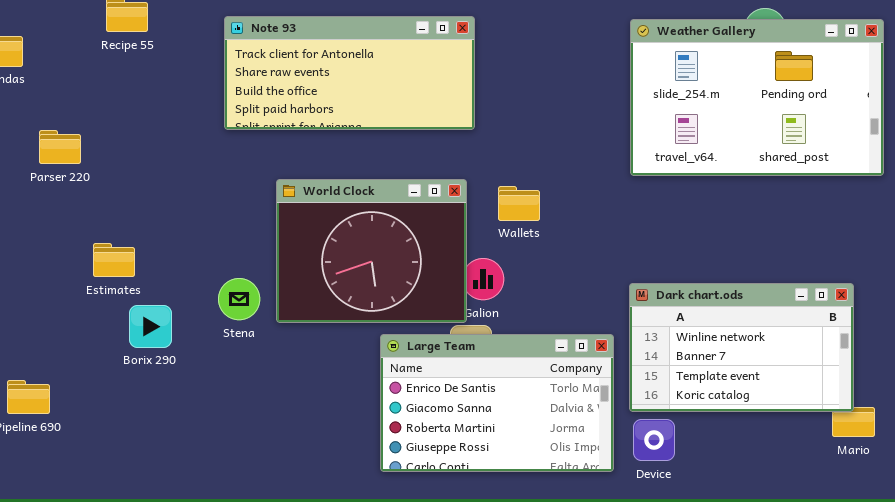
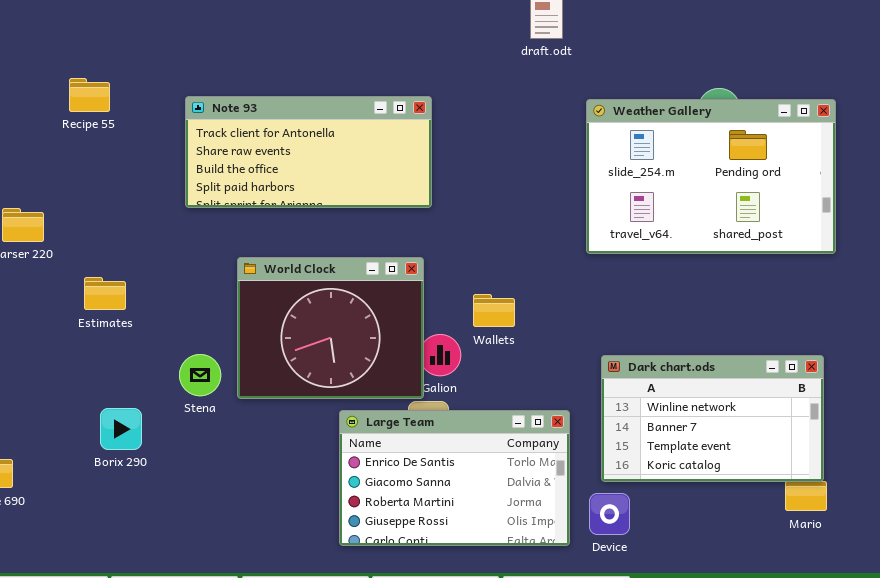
Wallets: [498,186,540,221] -> [473,294,515,327], moved
Estimates: [93,243,135,277] -> [84,277,126,310], moved
Dark chart.ods: [629,283,854,412] -> [601,355,824,482], moved
Borix 290: [129,305,172,348] -> [100,408,142,450], moved

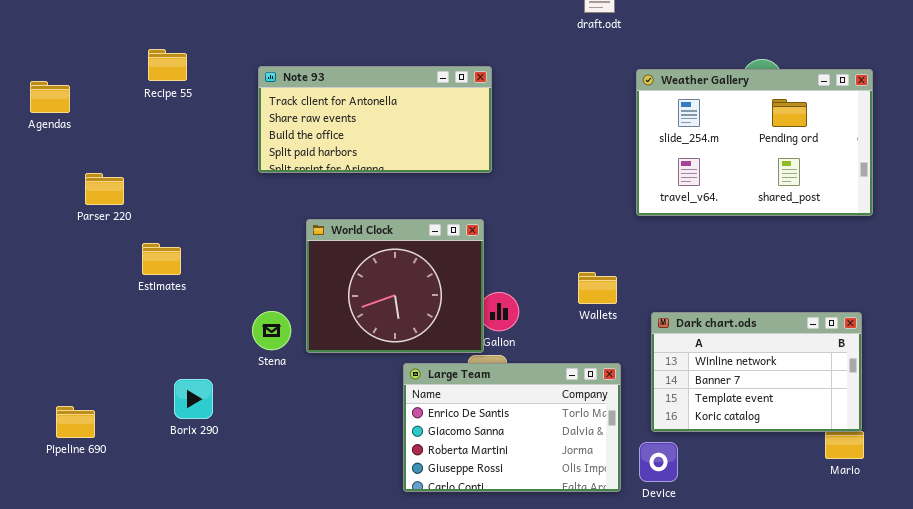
Estimates: [84,277,126,310] -> [142,243,181,275], moved
Wallets: [473,294,515,327] -> [578,272,617,304], moved
Borix 290: [100,408,142,450] -> [174,379,213,419], moved

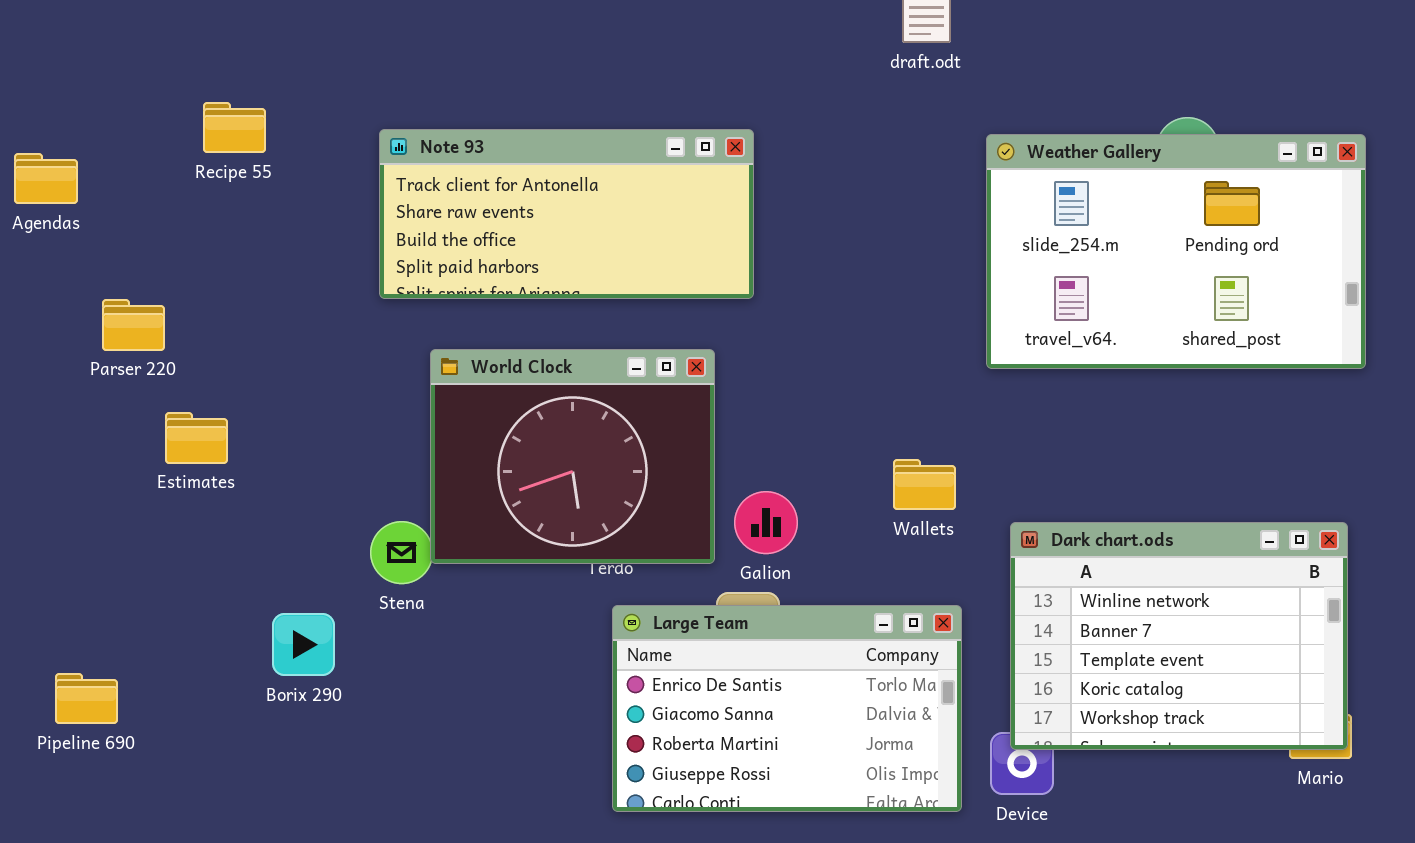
World Clock: [306,219,484,353] -> [430,349,715,564], moved
Estimates: [142,243,181,275] -> [165,412,228,464], moved
Dark chart.ods: [651,312,862,432] -> [1010,522,1348,750], resized
Borix 290: [174,379,213,419] -> [272,613,335,676], moved

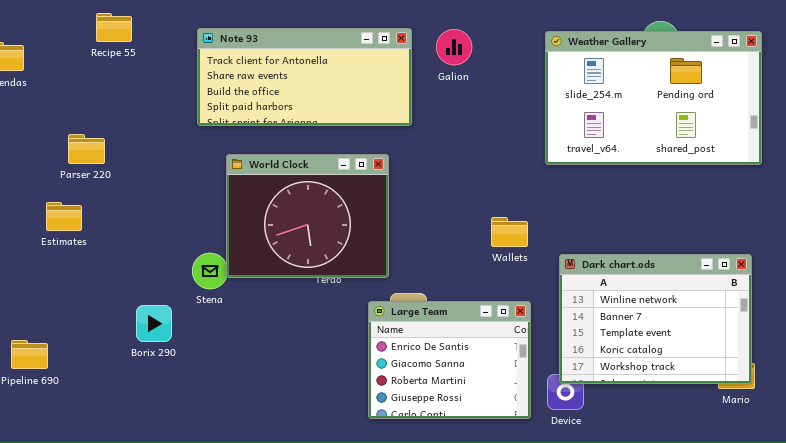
Parser 220: [102,299,165,351] -> [68,134,105,164], moved
Estimates: [165,412,228,464] -> [46,202,82,231], moved
Galion: [734,491,798,554] -> [436,29,472,65], moved
Large Team: [612,605,962,812] -> [368,301,531,419], resized

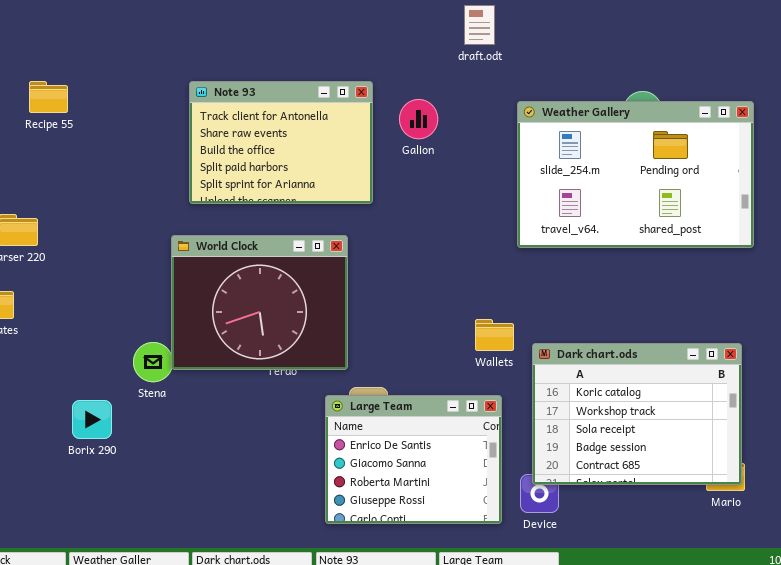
Note 93: [197,28,412,126] -> [189,81,373,204], resized
Wallets: [491,217,528,247] -> [475,319,514,351], moved
Dark chart.ods: [559,254,752,384] -> [532,343,742,485], scrolled down 3 rows

